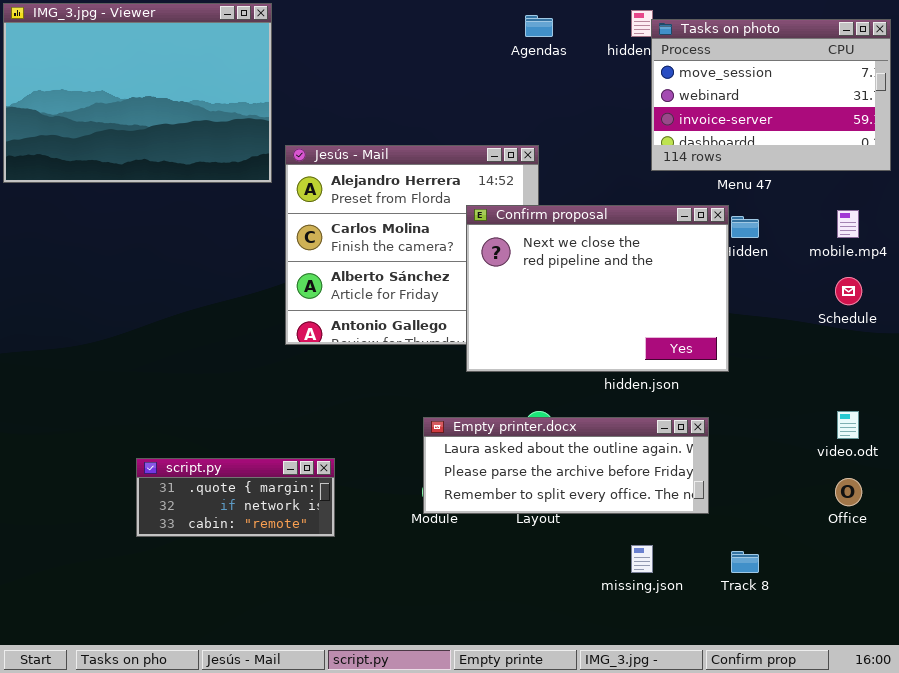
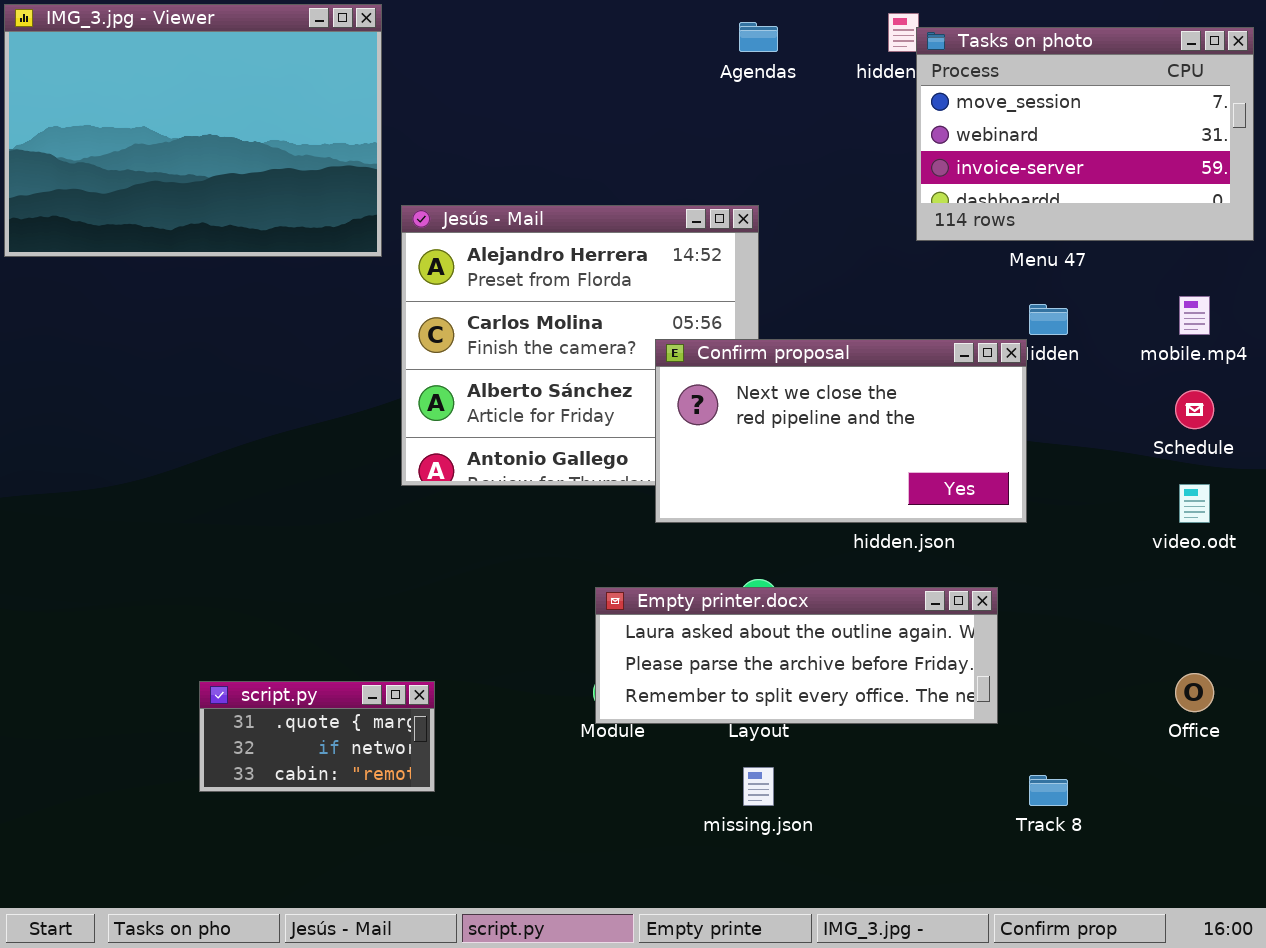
Confirm proposal: [466,205,729,372] -> [655,339,1027,523], resized
video.odt: [837,411,859,439] -> [1179,484,1210,523], moved
script.py: [136,458,335,537] -> [199,681,435,792], moved, resized
missing.json: [631,545,653,573] -> [743,767,774,806], moved

